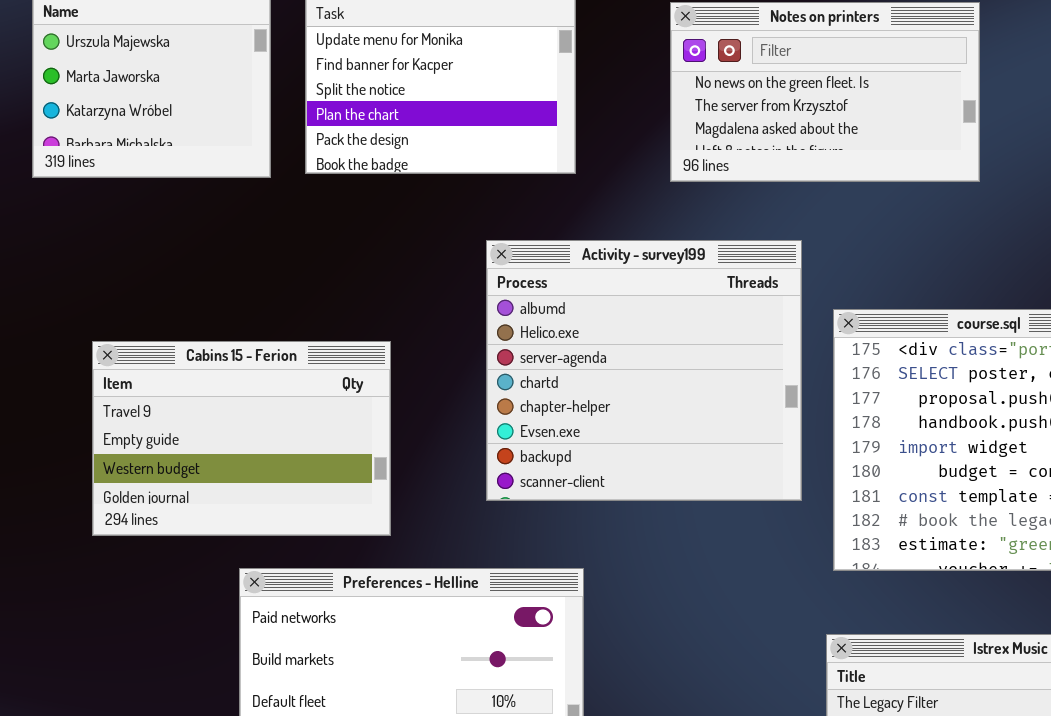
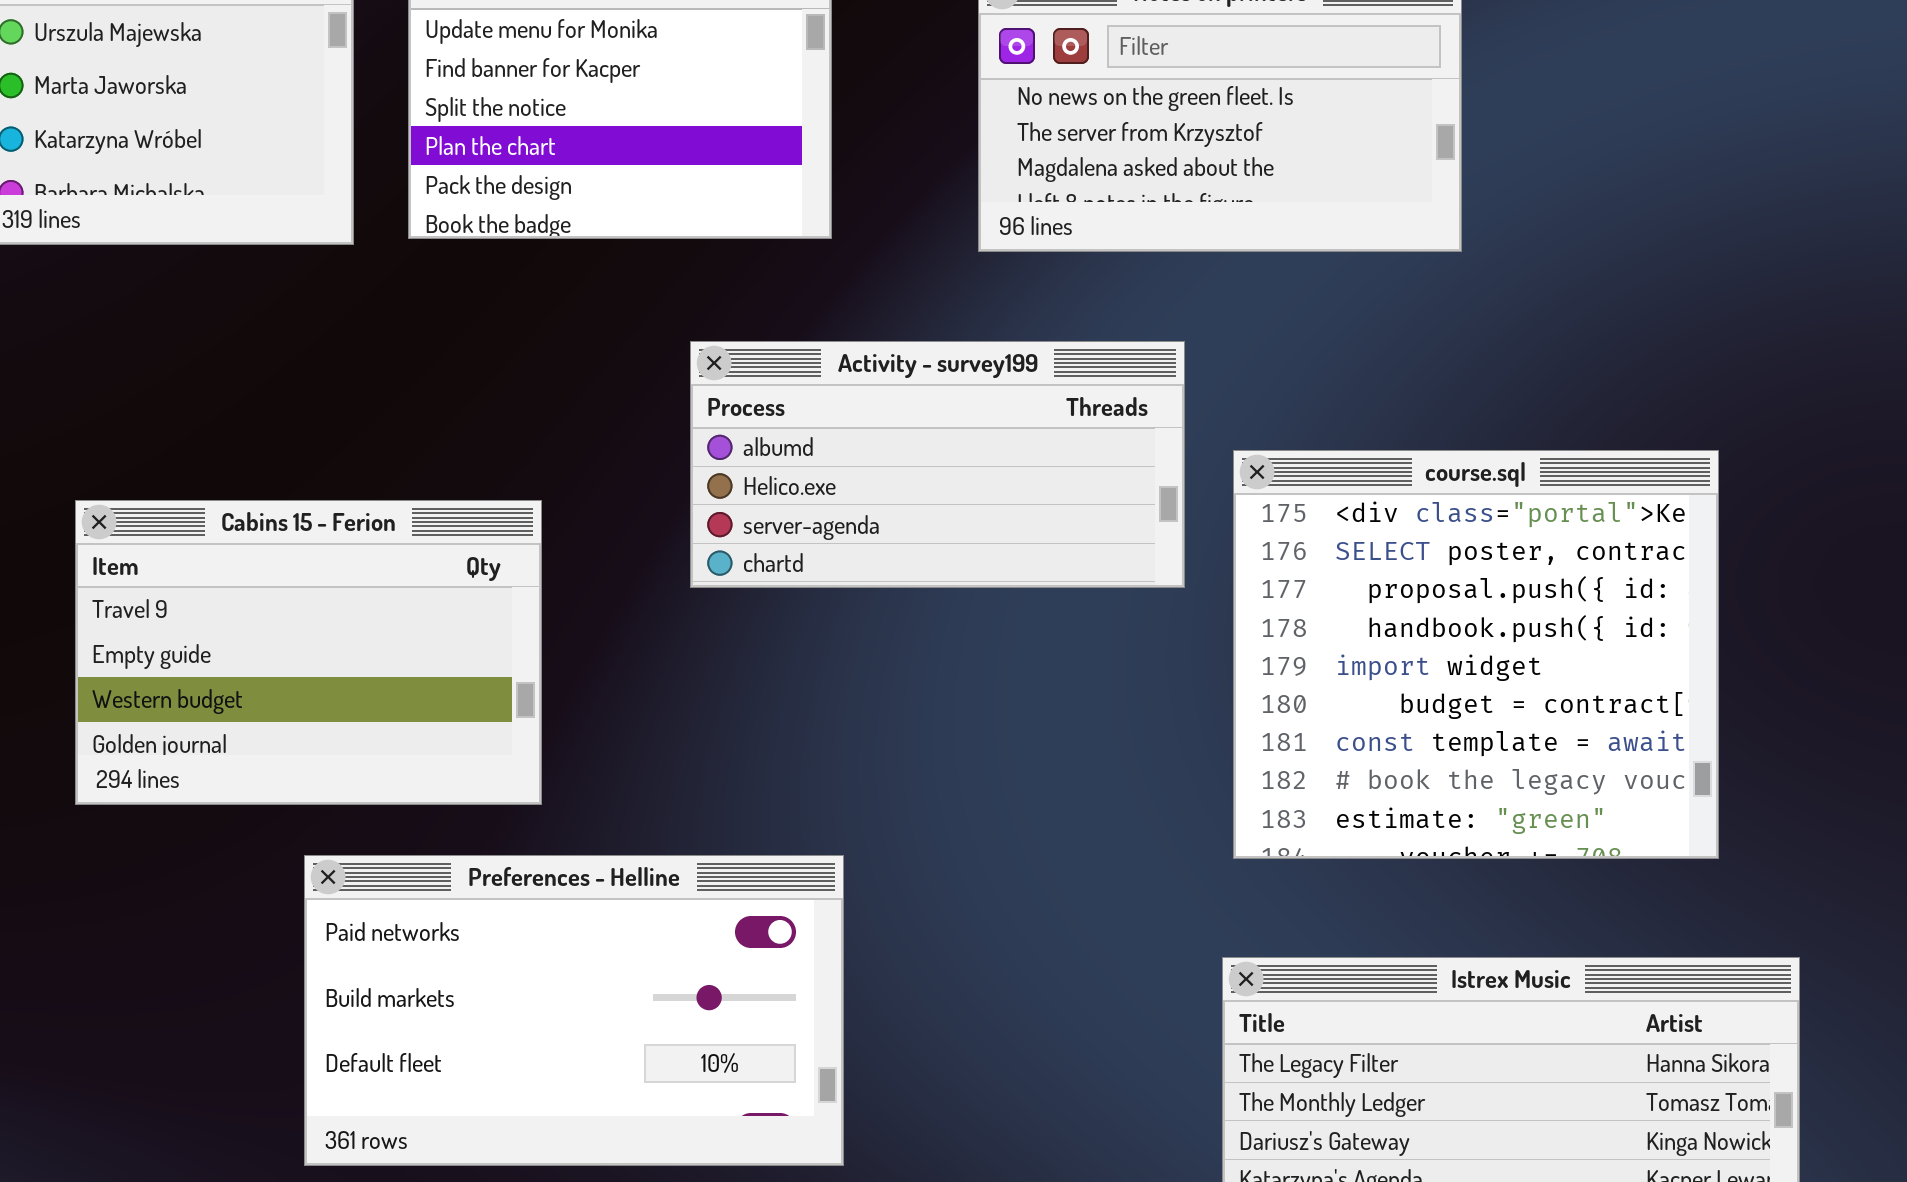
Activity - survey199: [486,240,802,501] -> [690,341,1185,588], resized

